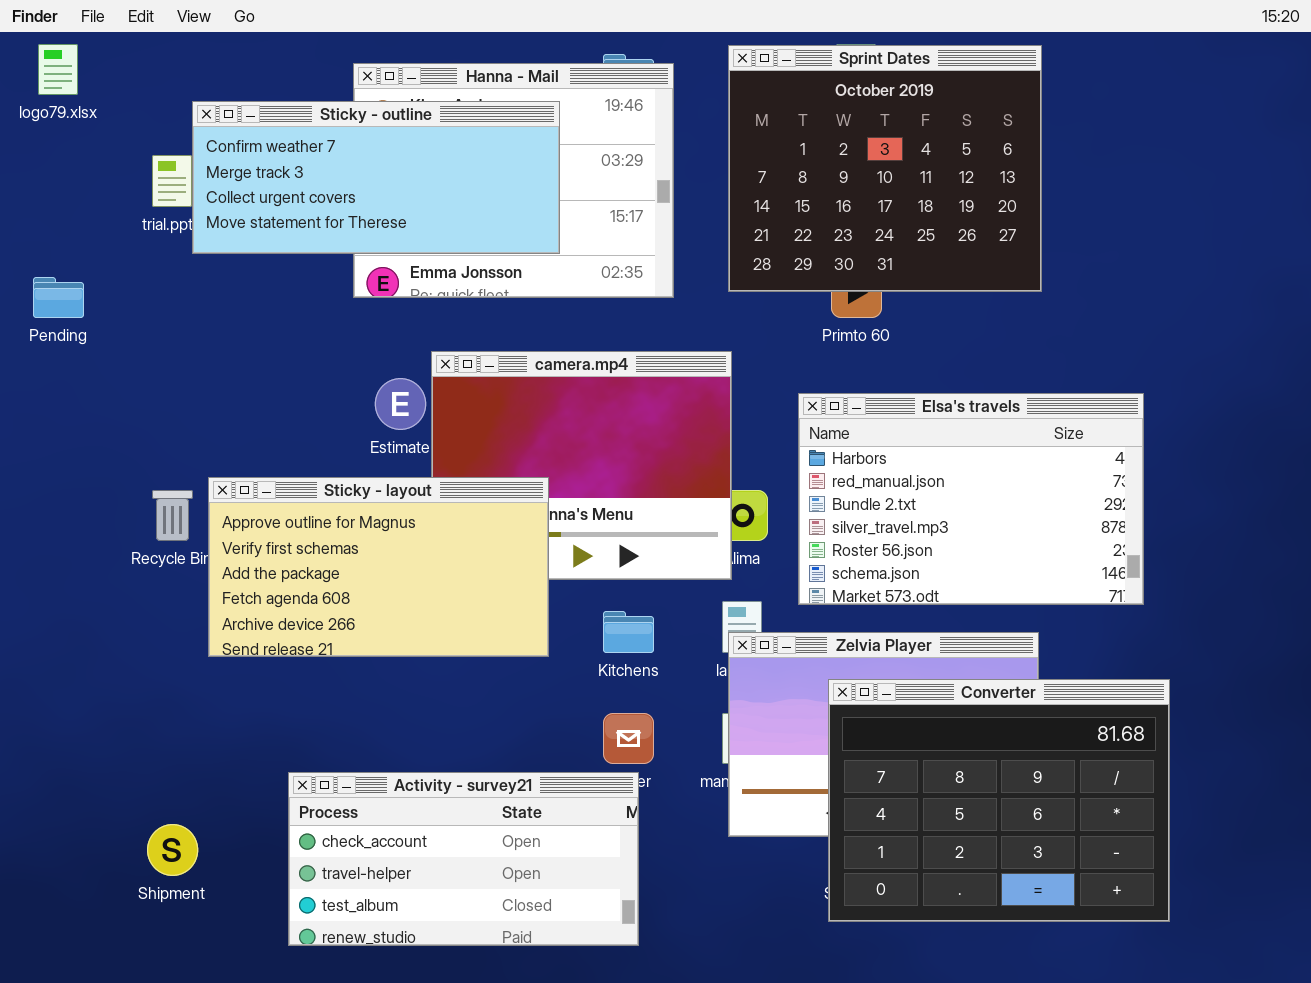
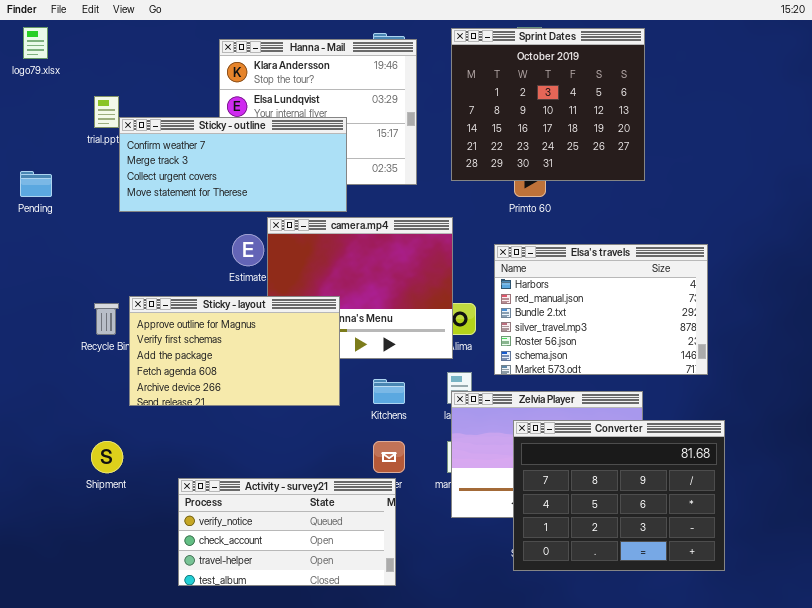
Sticky - outline: [192,101,560,254] -> [119,117,347,212], moved
Activity - survey21: [288,772,639,946] -> [178,478,396,586], scrolled up 1 row
Shipment: [147,824,198,876] -> [91,441,123,473], moved

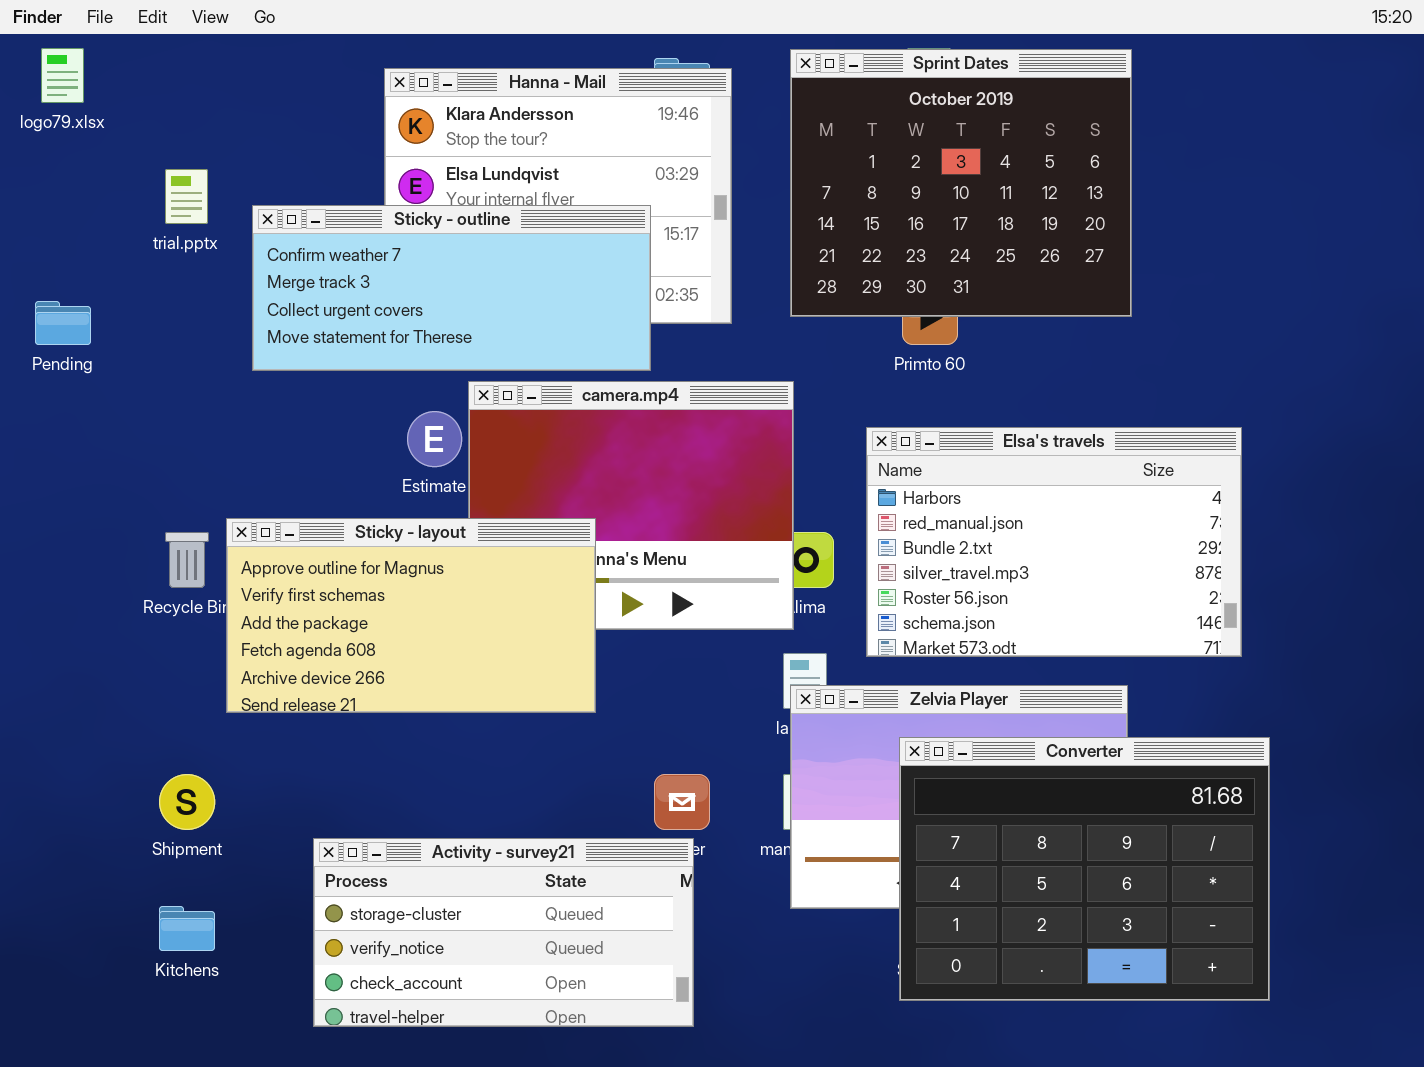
Sticky - outline: [119,117,347,212] -> [252,205,651,371], moved
Kitchens: [373,379,405,404] -> [159,906,215,951], moved
Activity - survey21: [178,478,396,586] -> [313,838,694,1027], scrolled up 1 row

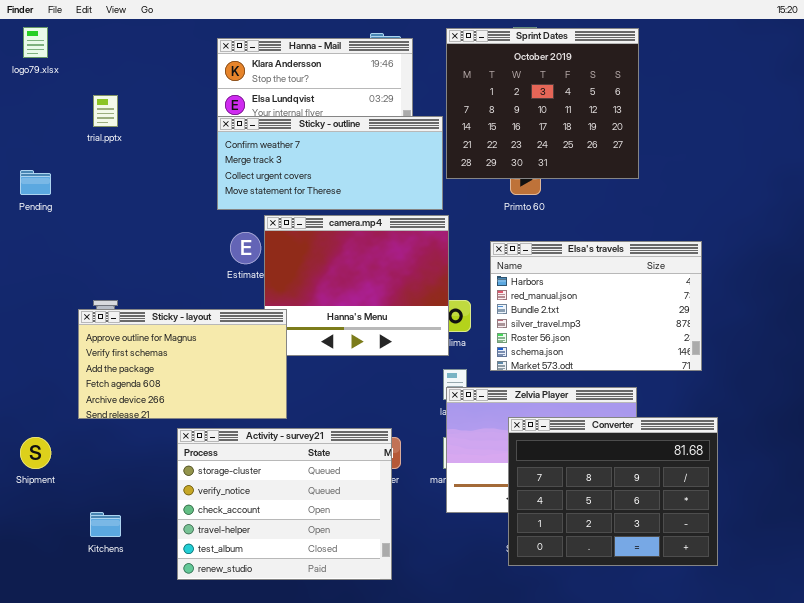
Sticky - outline: [252,205,651,371] -> [217,116,443,210], moved
Sticky - layout: [226,518,596,713] -> [78,309,287,419], moved
Shipment: [159,774,215,830] -> [20,437,51,469], moved
Activity - survey21: [313,838,694,1027] -> [177,428,392,580], resized

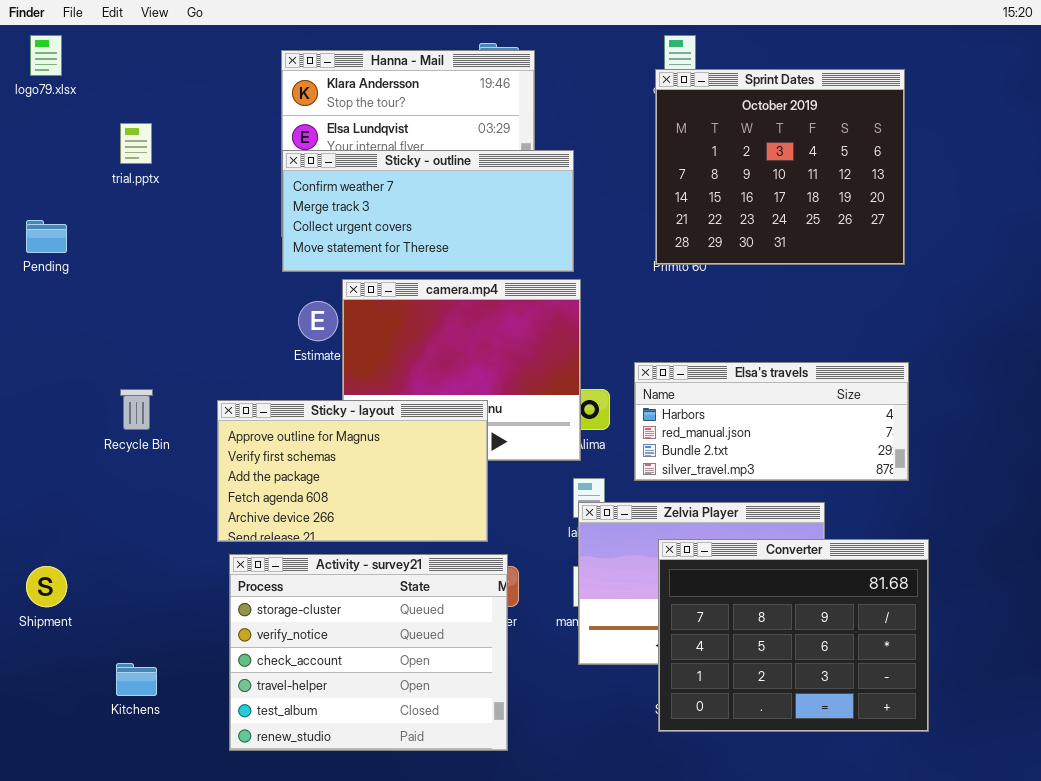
Sprint Dates: [446,28,639,179] -> [655,69,905,265], moved
Elsa's travels: [490,241,702,371] -> [634,362,909,481], resized
Sticky - layout: [78,309,287,419] -> [217,400,488,542], moved

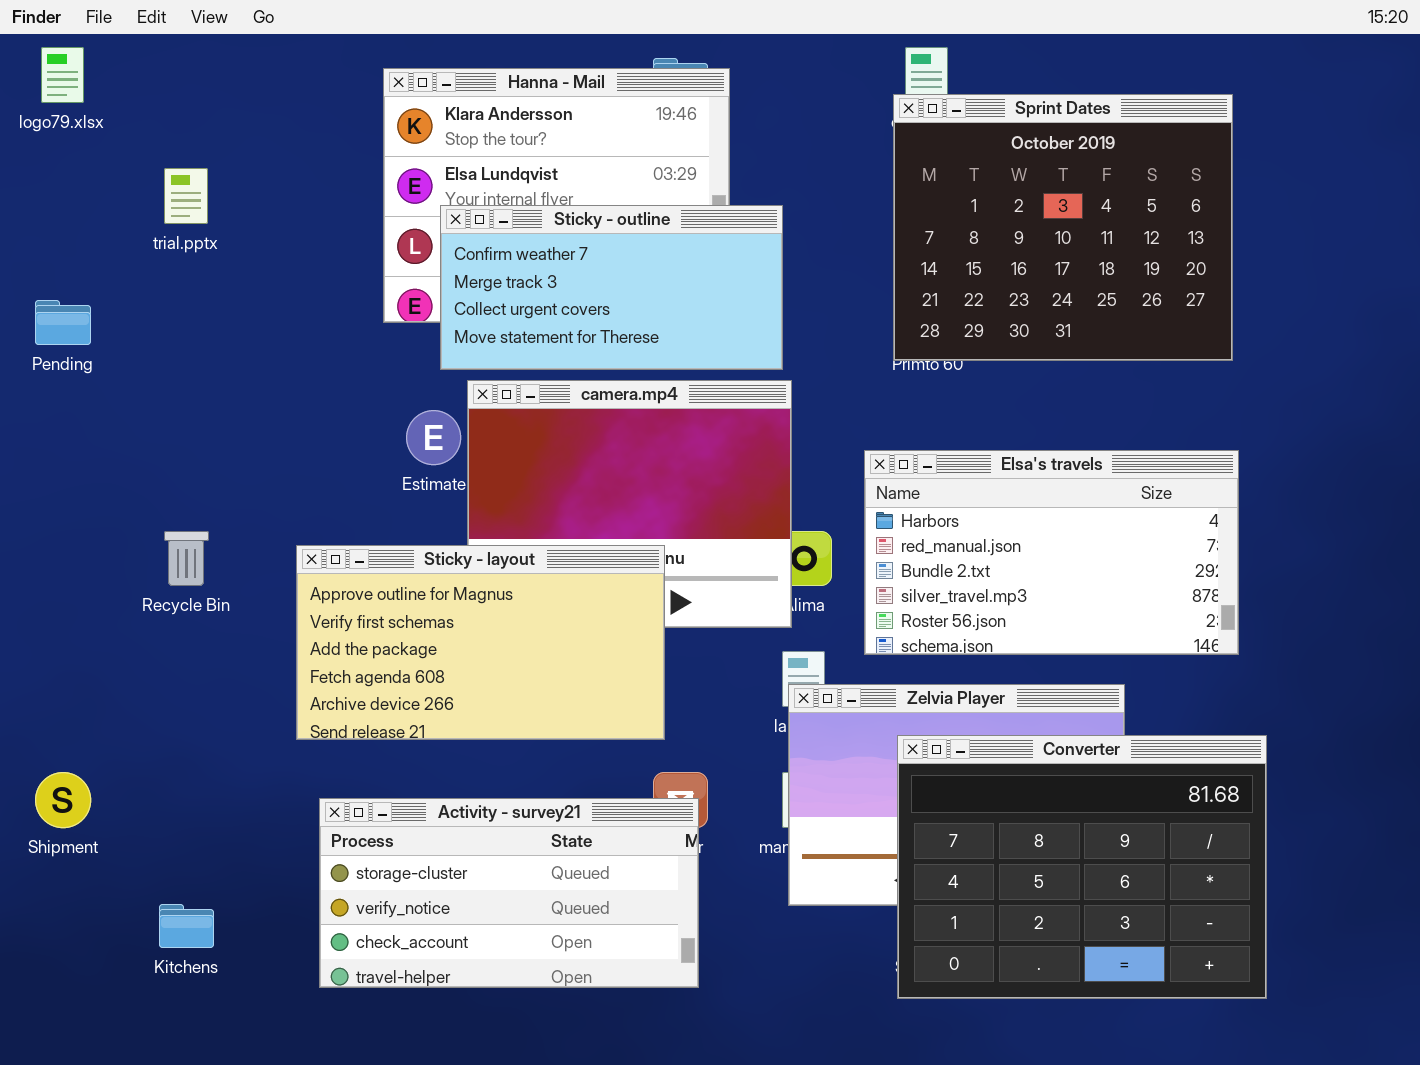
Sticky - outline: [282,150,574,272] -> [440,205,783,370], resized
Elsa's travels: [634,362,909,481] -> [864,450,1239,655], resized
Activity - survey21: [229,554,508,751] -> [319,798,699,988], moved, resized

